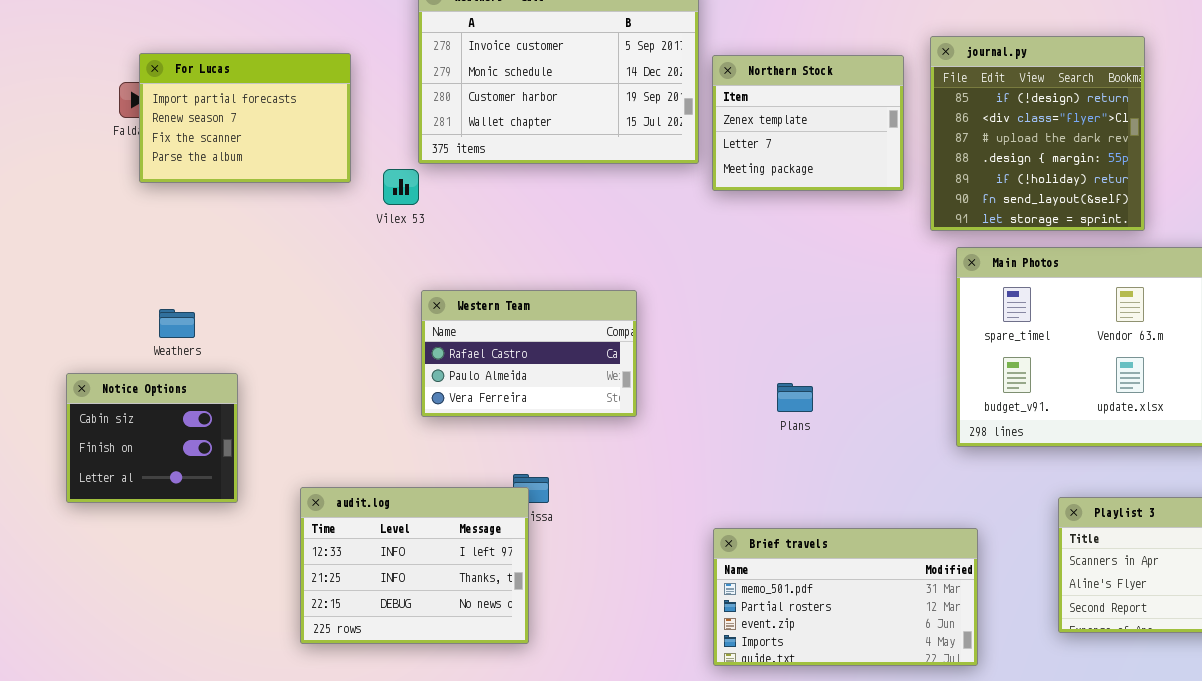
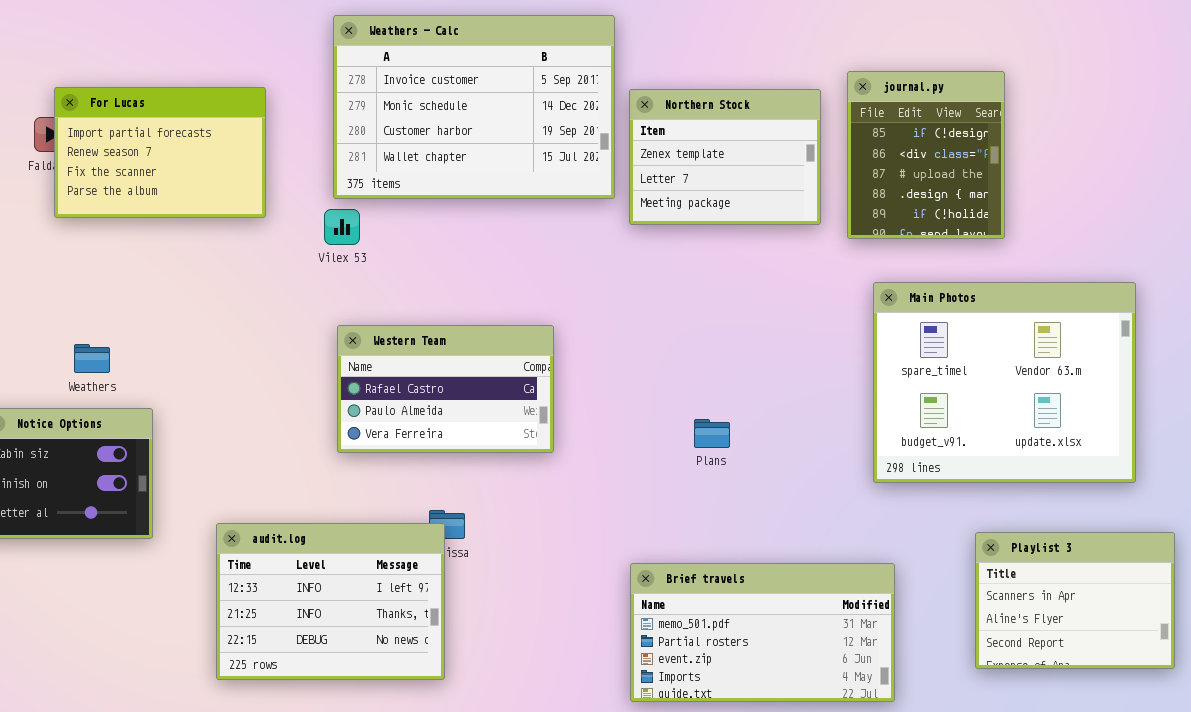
journal.py: [930,36,1145,231] -> [847,71,1005,239], resized
Vilex 53: [383,169,419,205] -> [324,209,360,245], moved

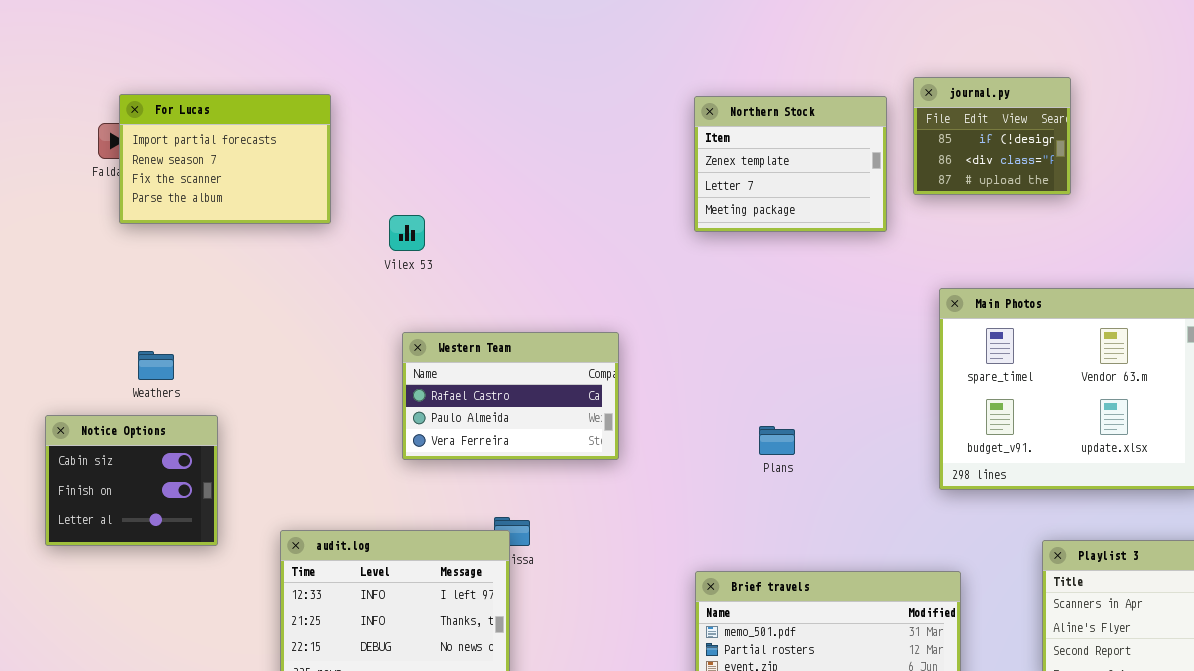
Weathers - Calc: [333,15,615,199] -> none, closed
journal.py: [847,71,1005,239] -> [913,77,1071,195], resized

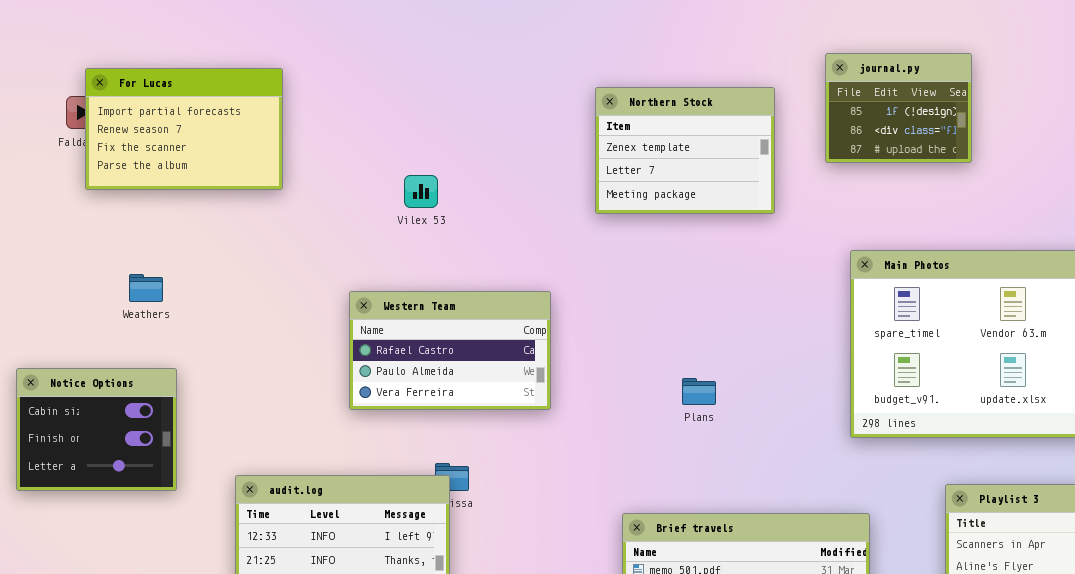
Northern Stock: [694,96,887,232] -> [595,87,775,214], moved
Vilex 53: [389,215,425,251] -> [404,175,438,208], moved
Weathers: [138,351,174,380] -> [129,274,163,302], moved

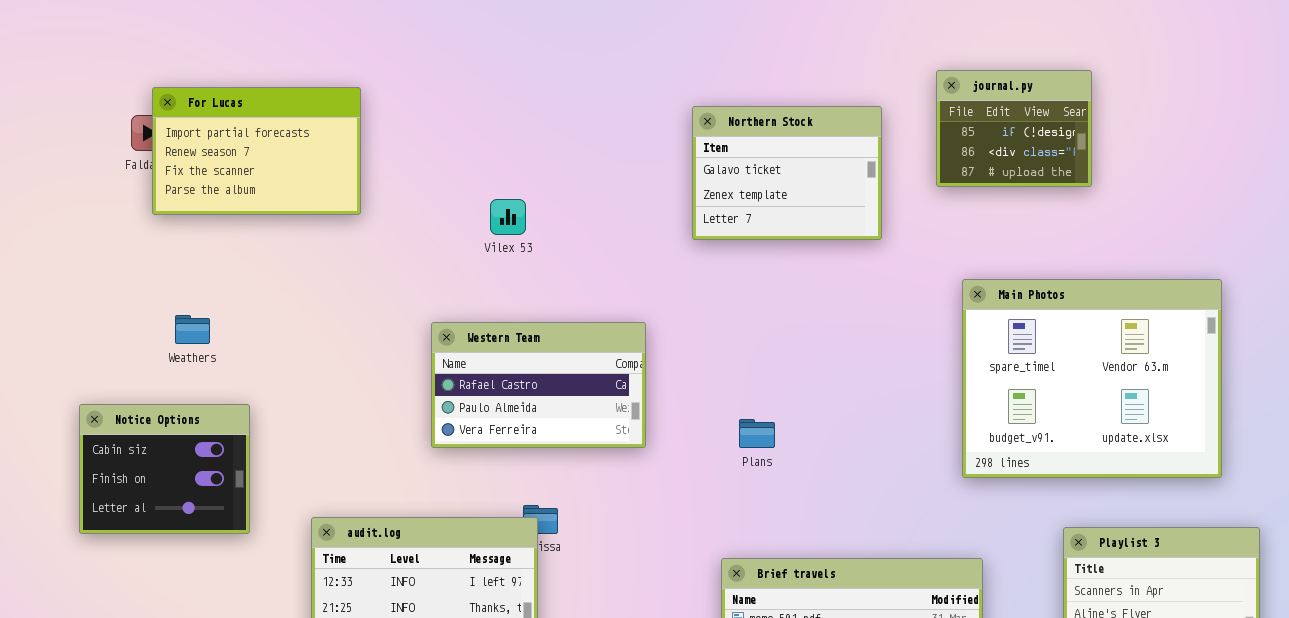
Northern Stock: [595,87,775,214] -> [692,106,882,240], scrolled up 1 row
Weathers: [129,274,163,302] -> [175,315,210,344], moved
Plans: [682,378,716,405] -> [739,419,775,448], moved

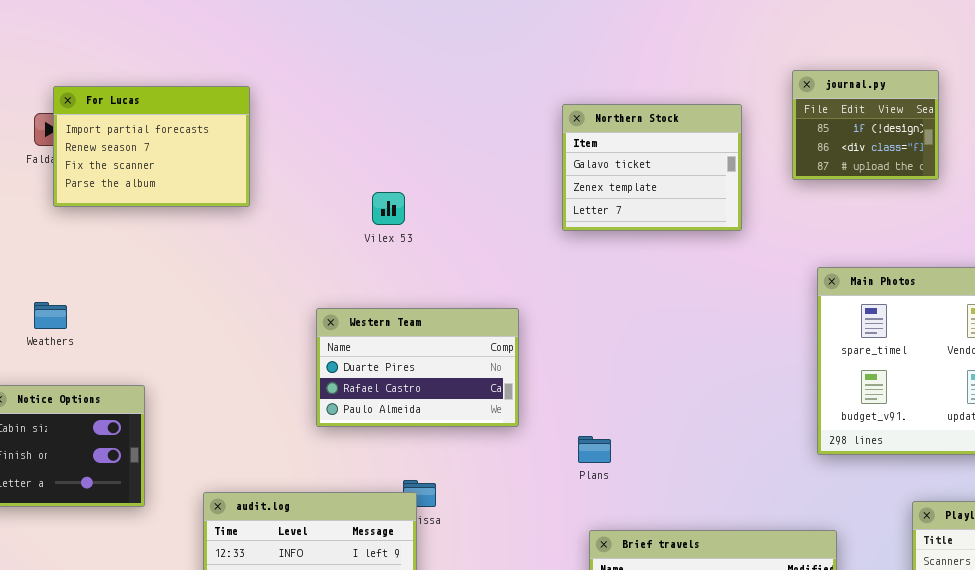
Weathers: [175,315,210,344] -> [34,302,67,329], moved
Western Team: [431,322,646,448] -> [316,308,519,427], scrolled up 1 row
Plans: [739,419,775,448] -> [578,436,611,463], moved

